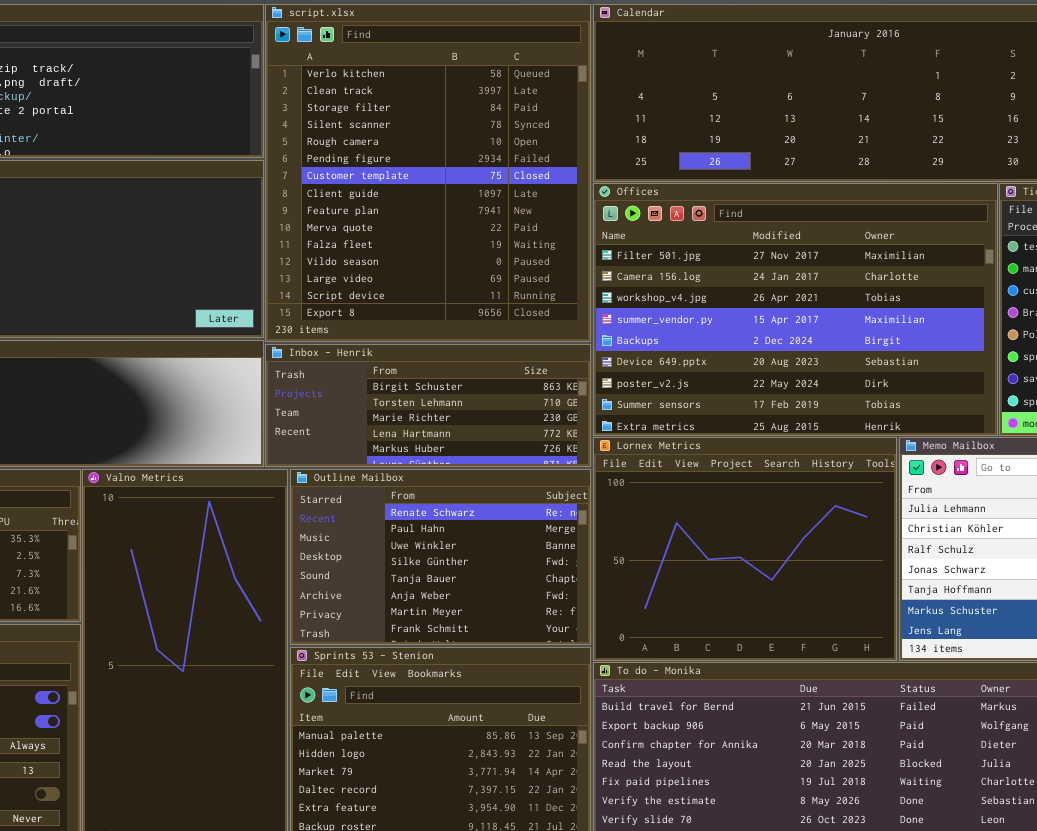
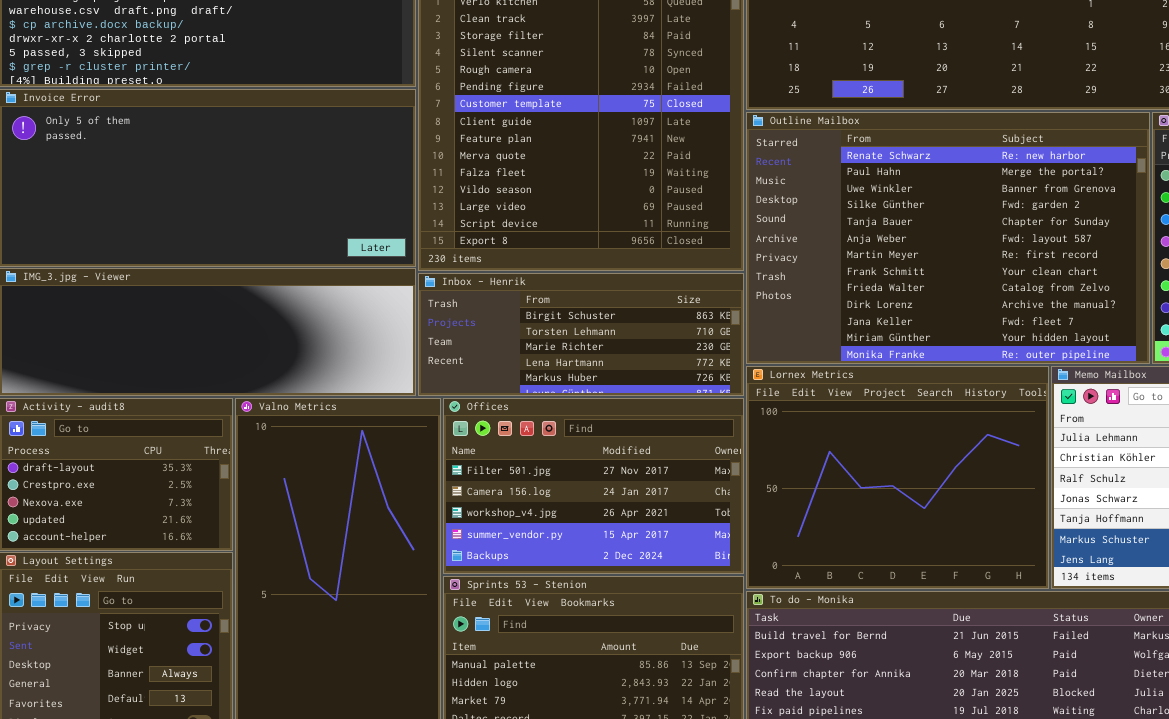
Offices: [593,183,998,436] -> [443,398,744,574], moved, resized
Outline Mailbox: [290,469,591,645] -> [746,112,1150,364], moved, resized

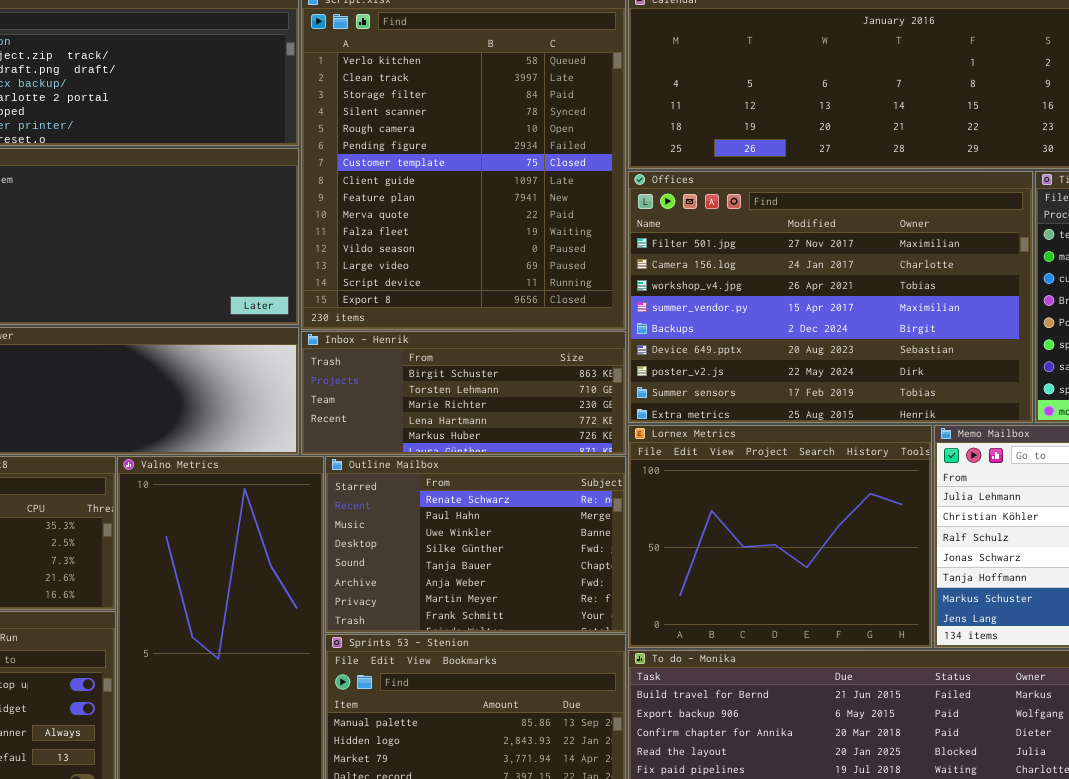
Outline Mailbox: [746,112,1150,364] -> [325,456,626,633], moved, resized
Offices: [443,398,744,574] -> [628,171,1033,423], moved, resized

